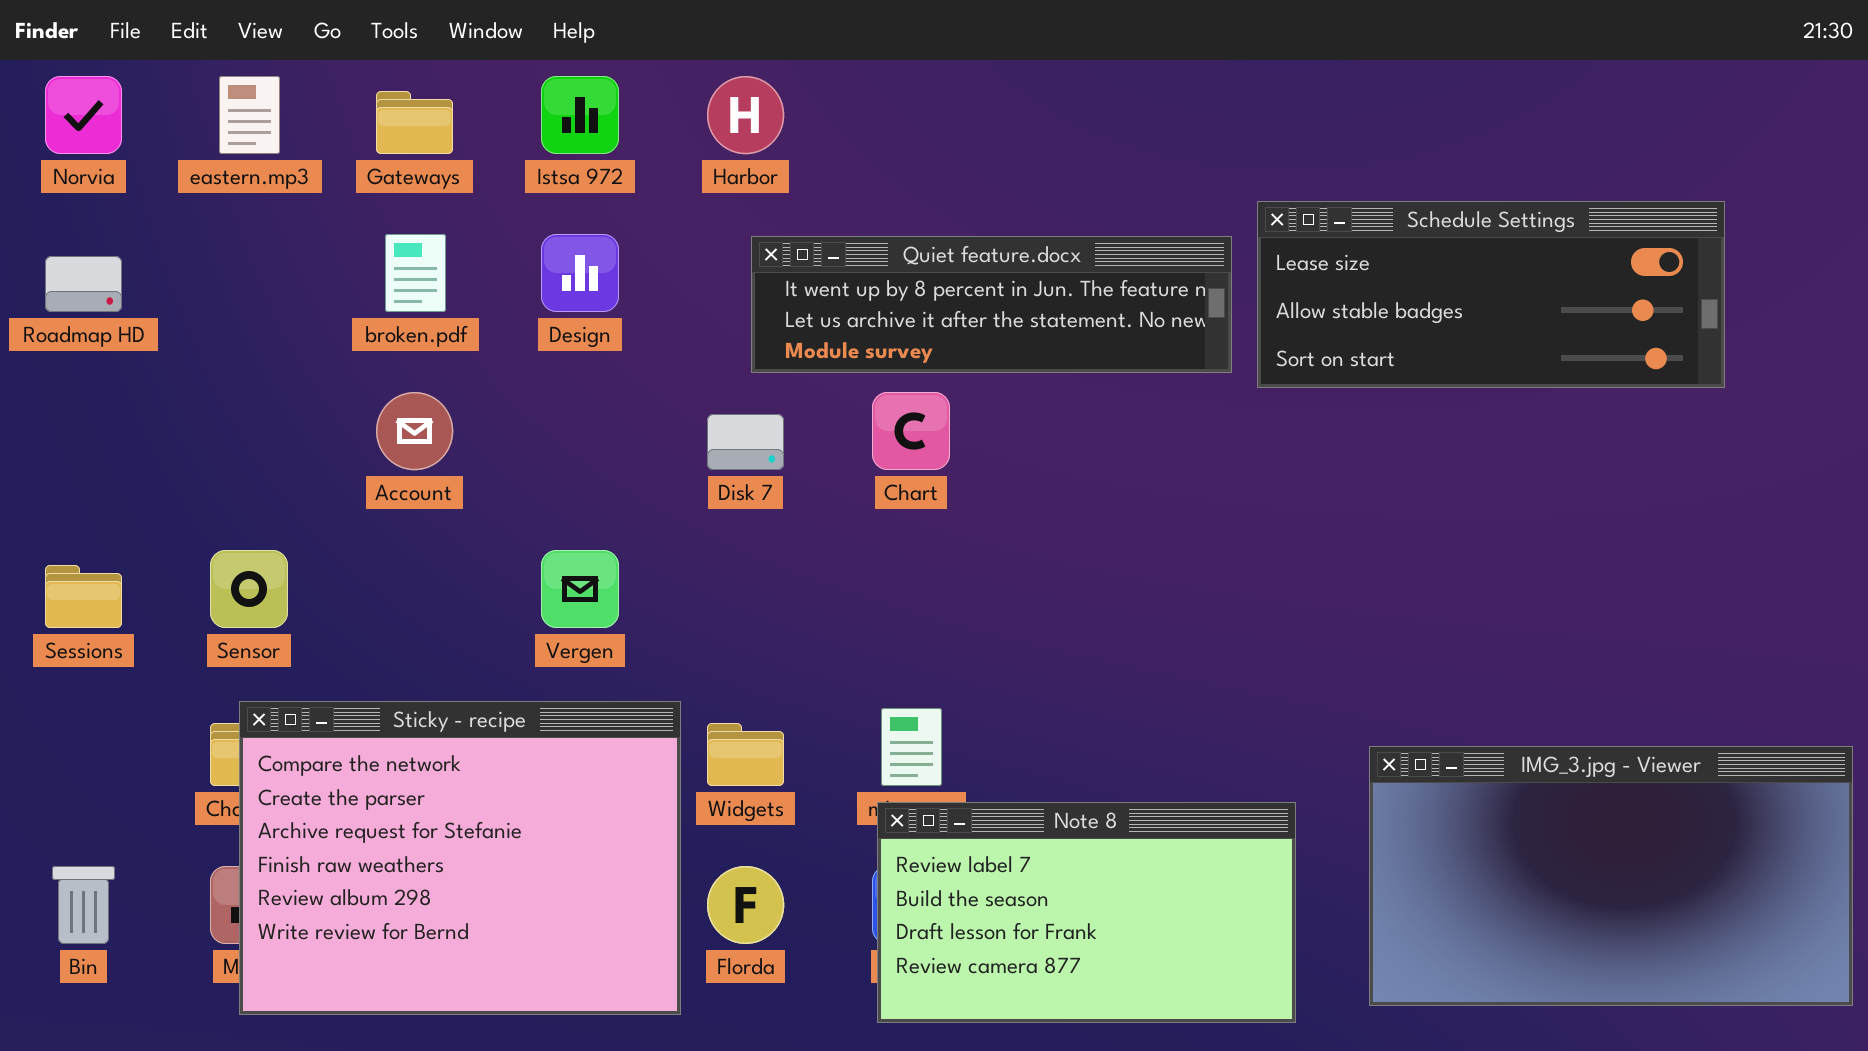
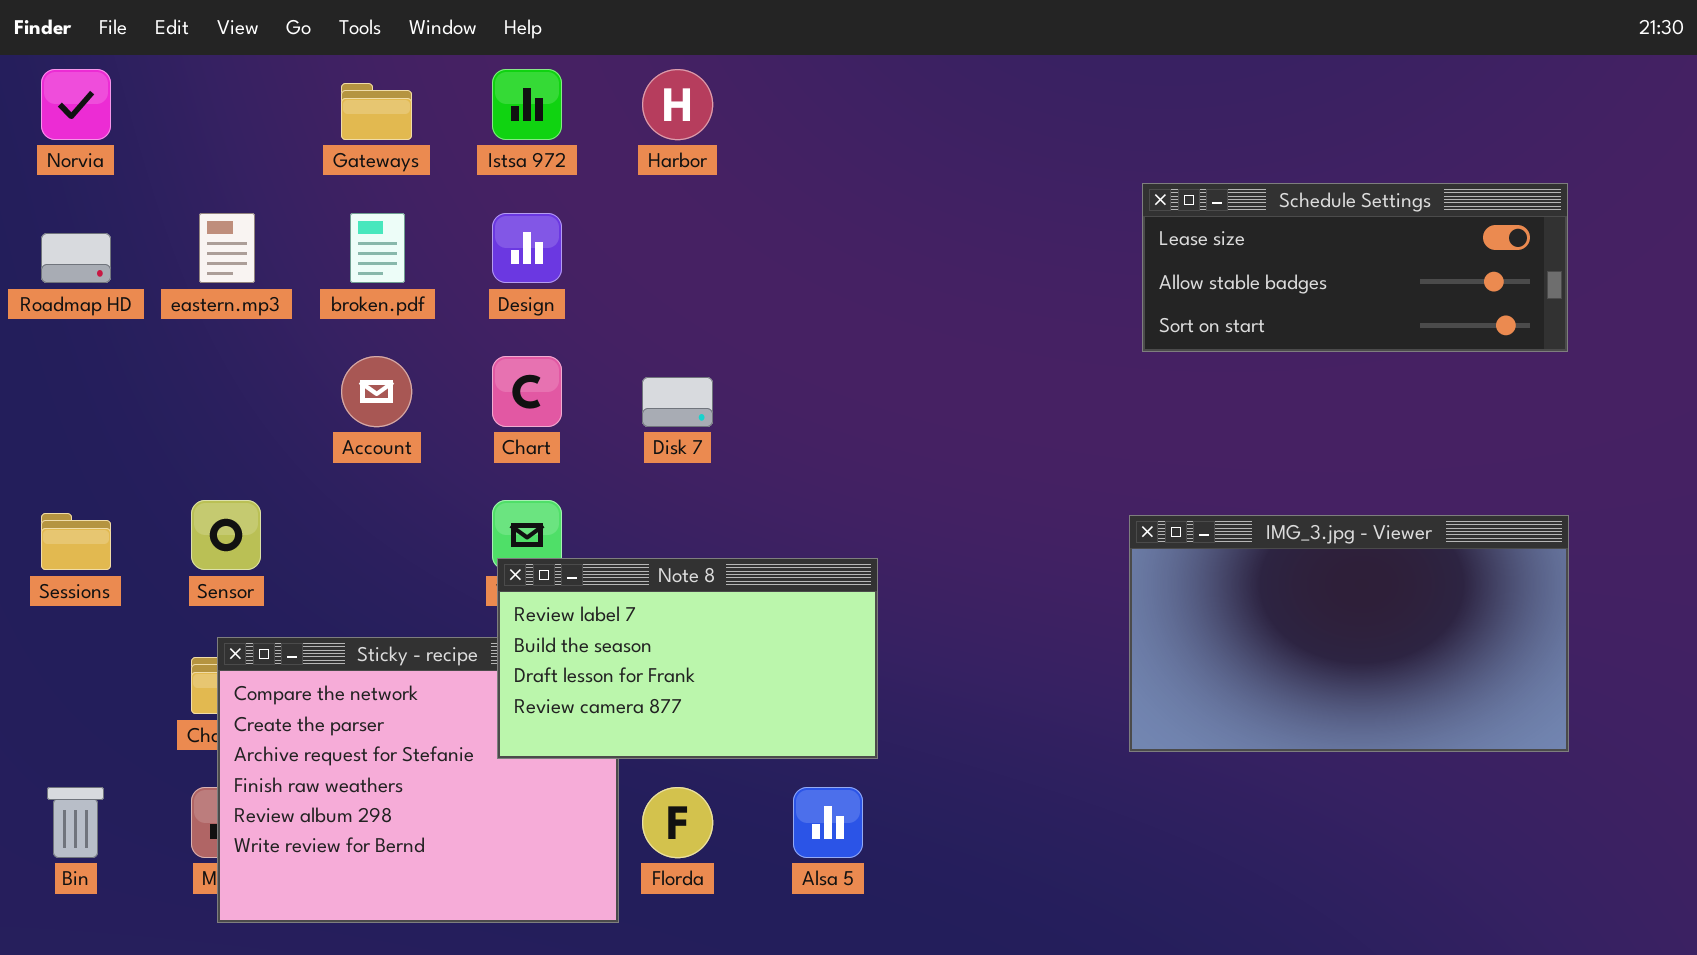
eastern.mp3: [219,76,280,154] -> [199,213,255,283], moved
Quiet feature.docx: [751,236,1232,373] -> none, closed
Chart: [872,392,950,470] -> [492,356,562,427], moved
IMG_3.jpg - Viewer: [1369,746,1853,1006] -> [1129,515,1569,752], moved
Note 8: [877,802,1296,1023] -> [497,558,878,759], moved

